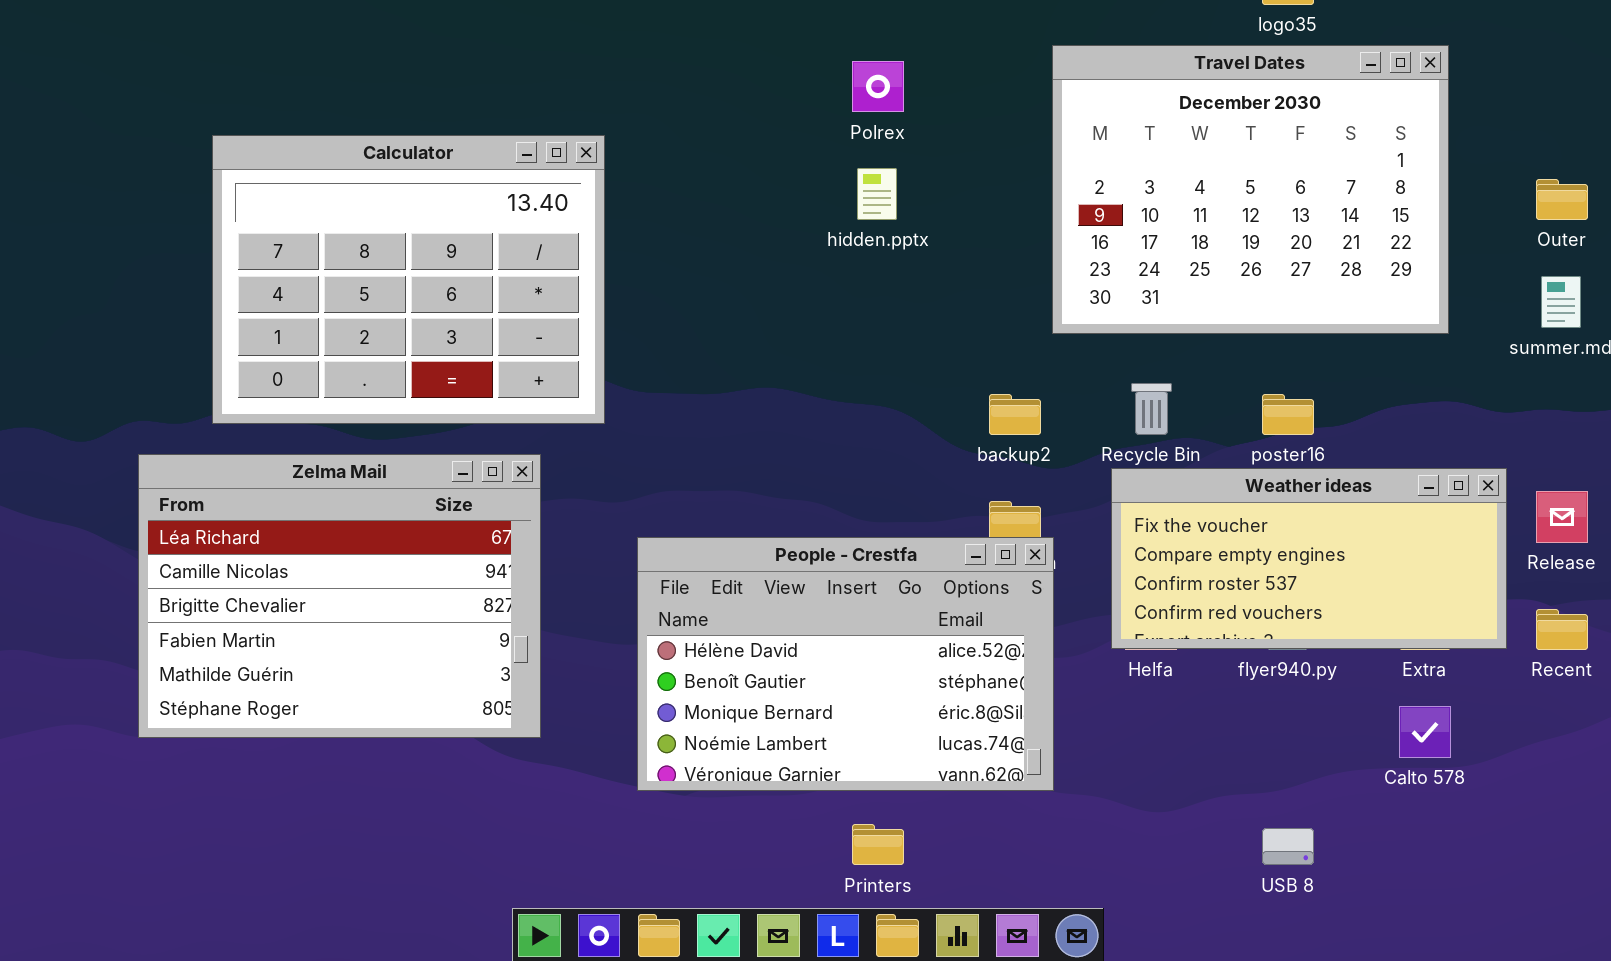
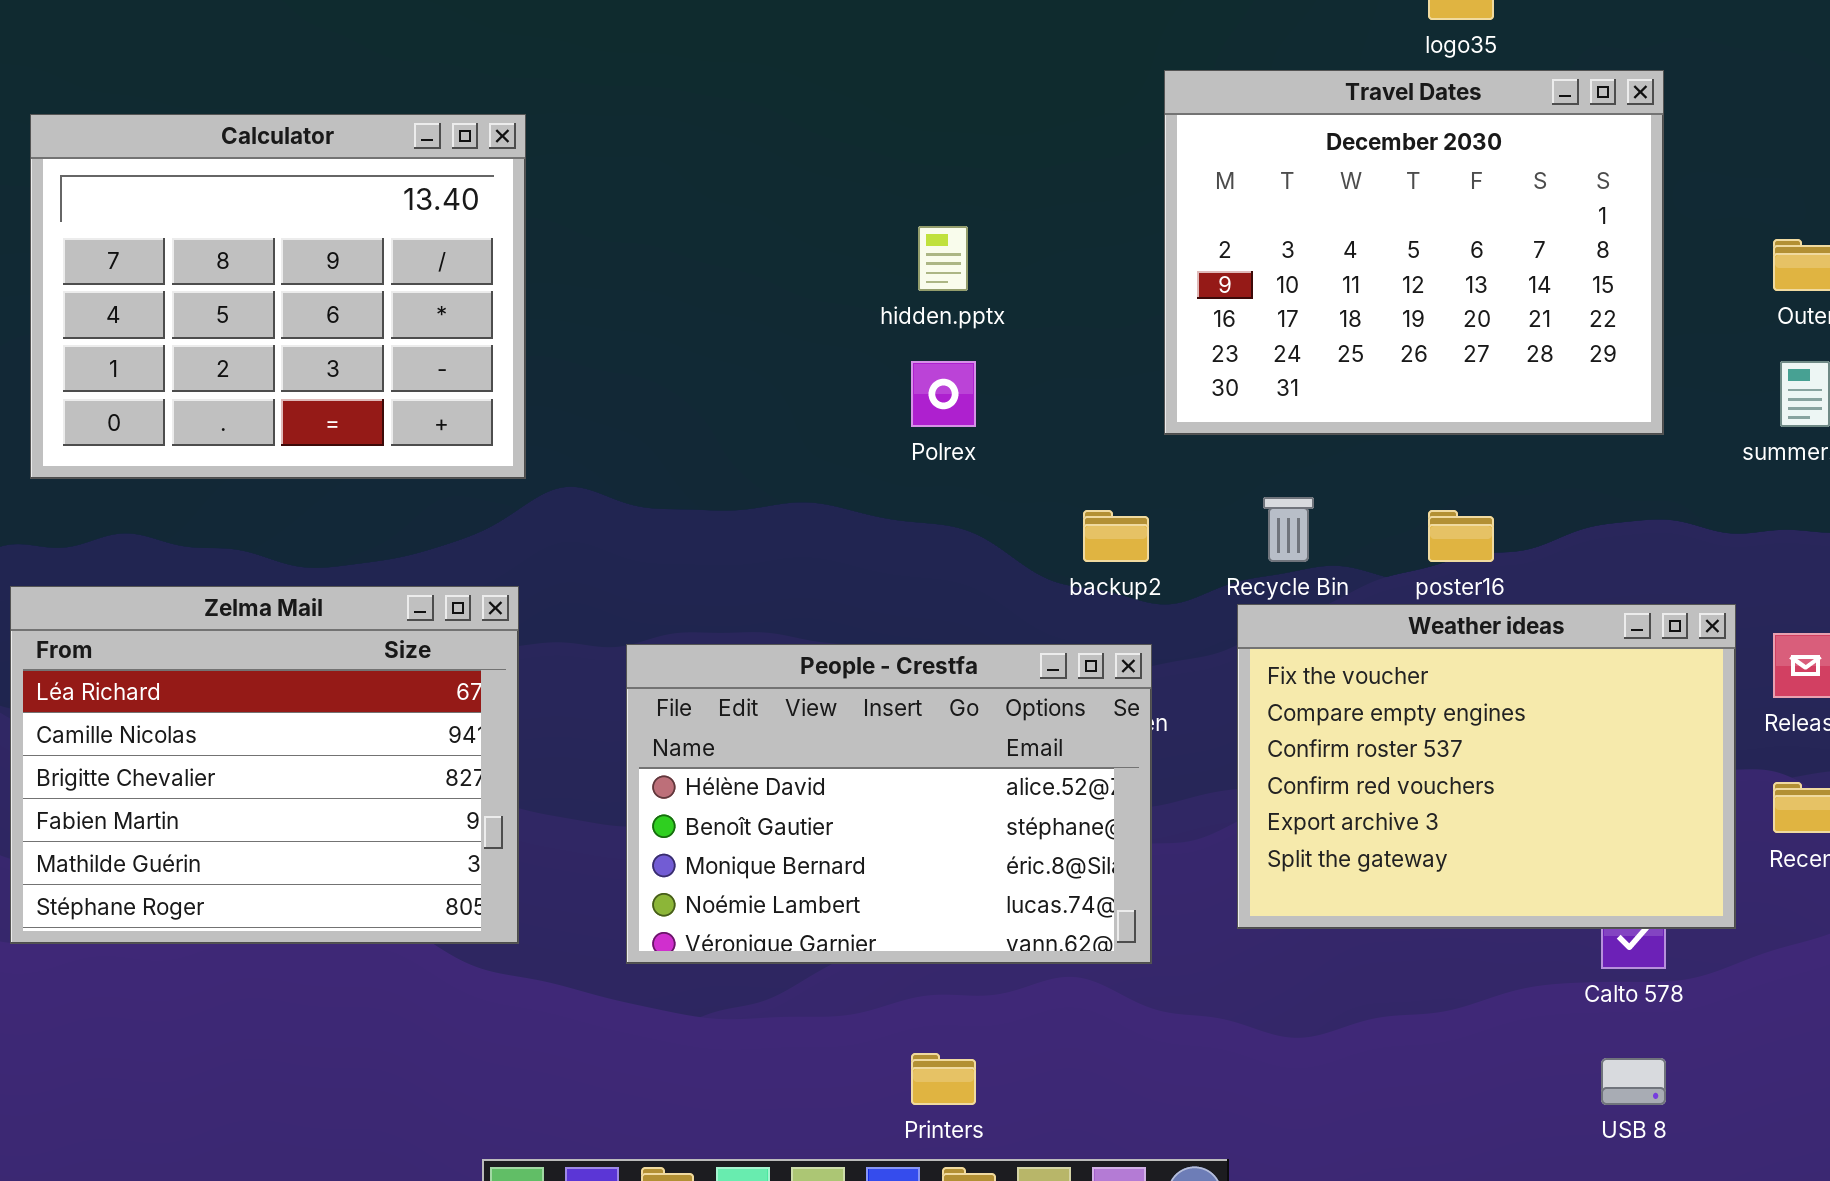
Polrex: [852,61,904,112] -> [911,361,976,427], moved
Calculator: [212,135,605,424] -> [30,114,526,479], moved
Weather ideas: [1111,468,1507,649] -> [1237,604,1736,929], resized
People - Crestfa: [637,537,1054,791] -> [626,644,1152,964], moved
USB 8: [1262,828,1314,865] -> [1601,1058,1666,1105], moved

